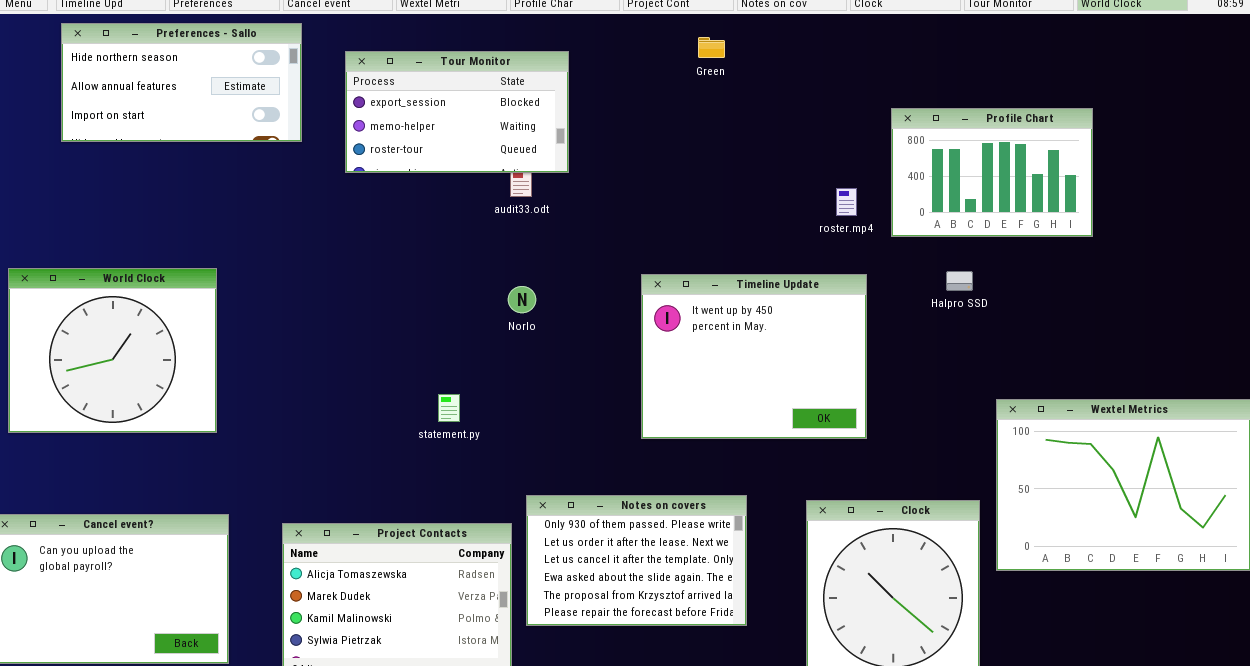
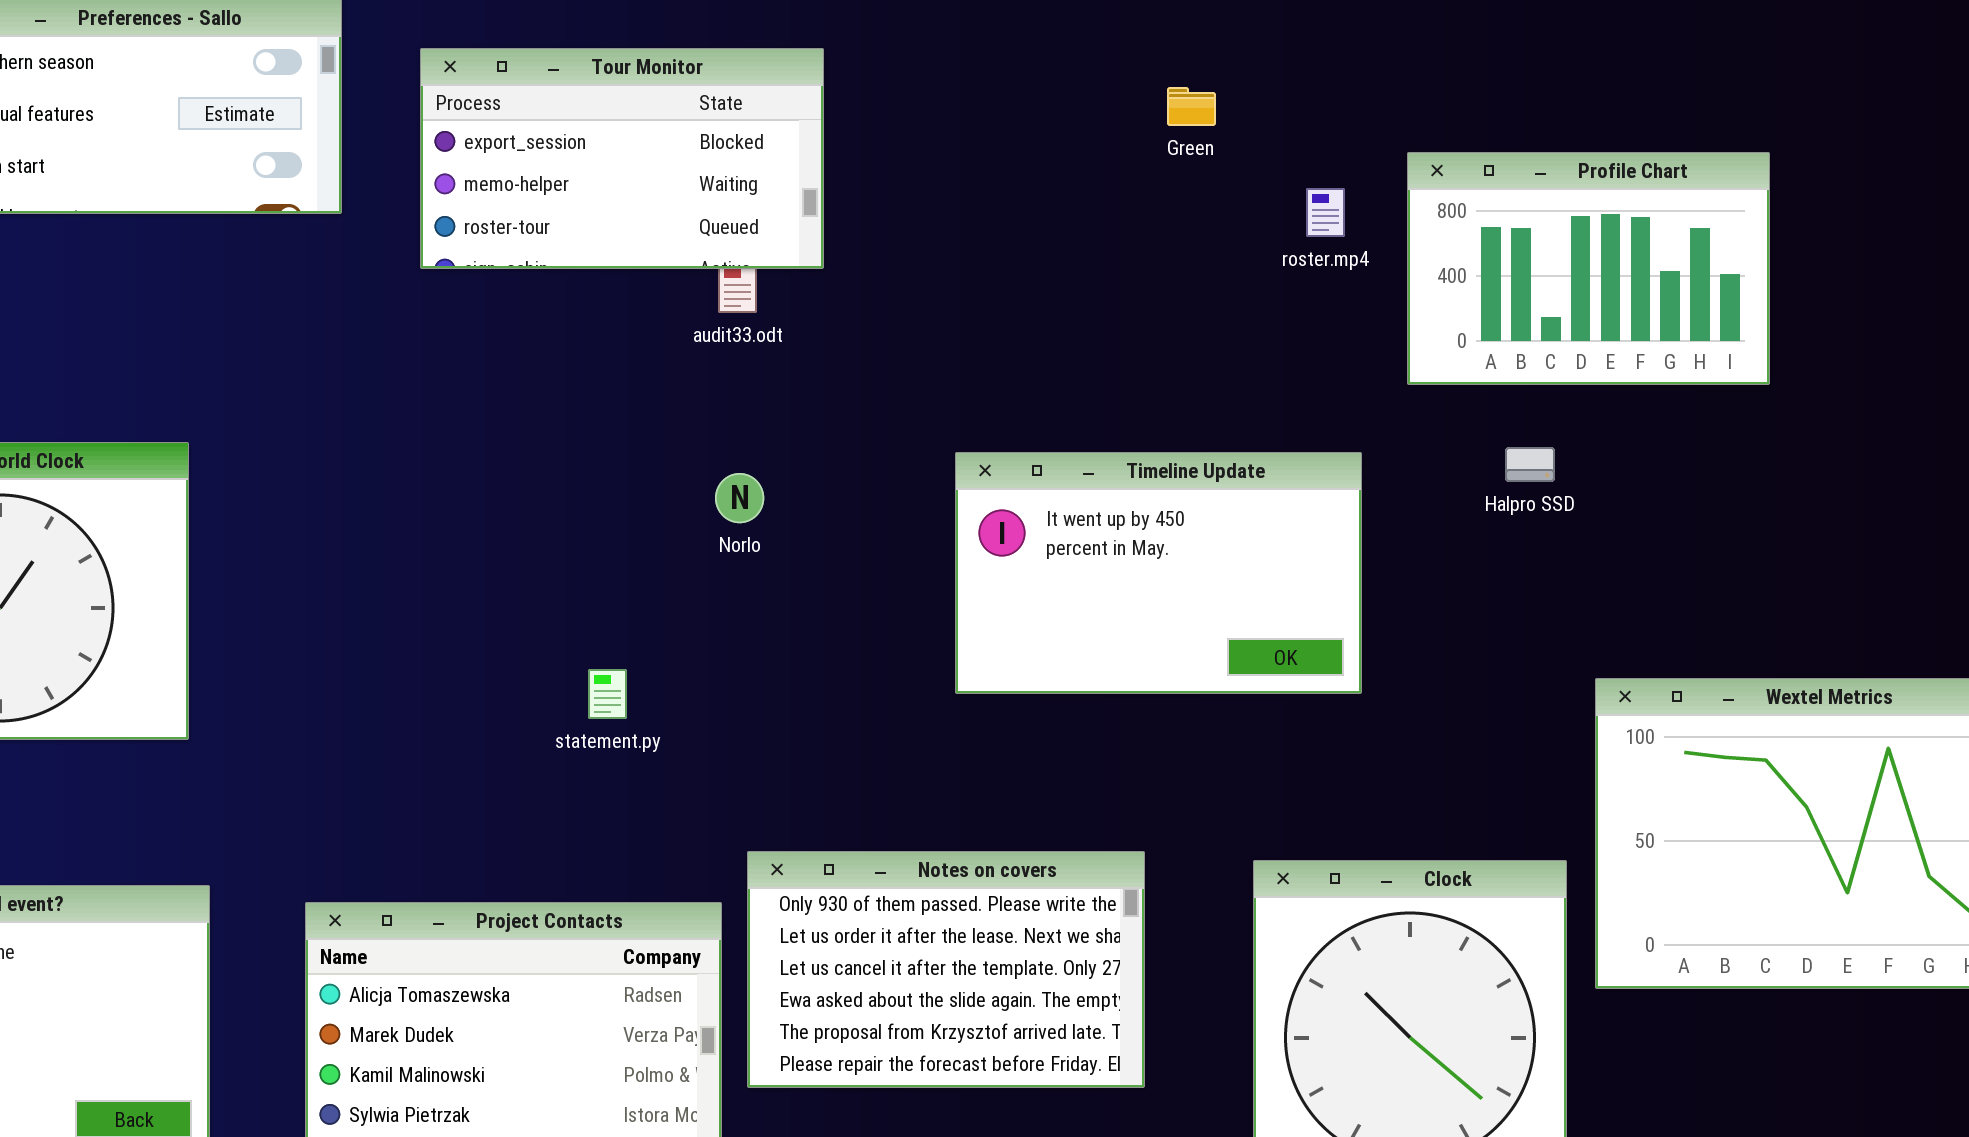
Green: [698,37,725,58] -> [1167,87,1216,126], moved
roster.mp4: [836,188,857,216] -> [1306,188,1345,237], moved
Timeline Update: [641,274,867,439] -> [955,452,1362,694], resized

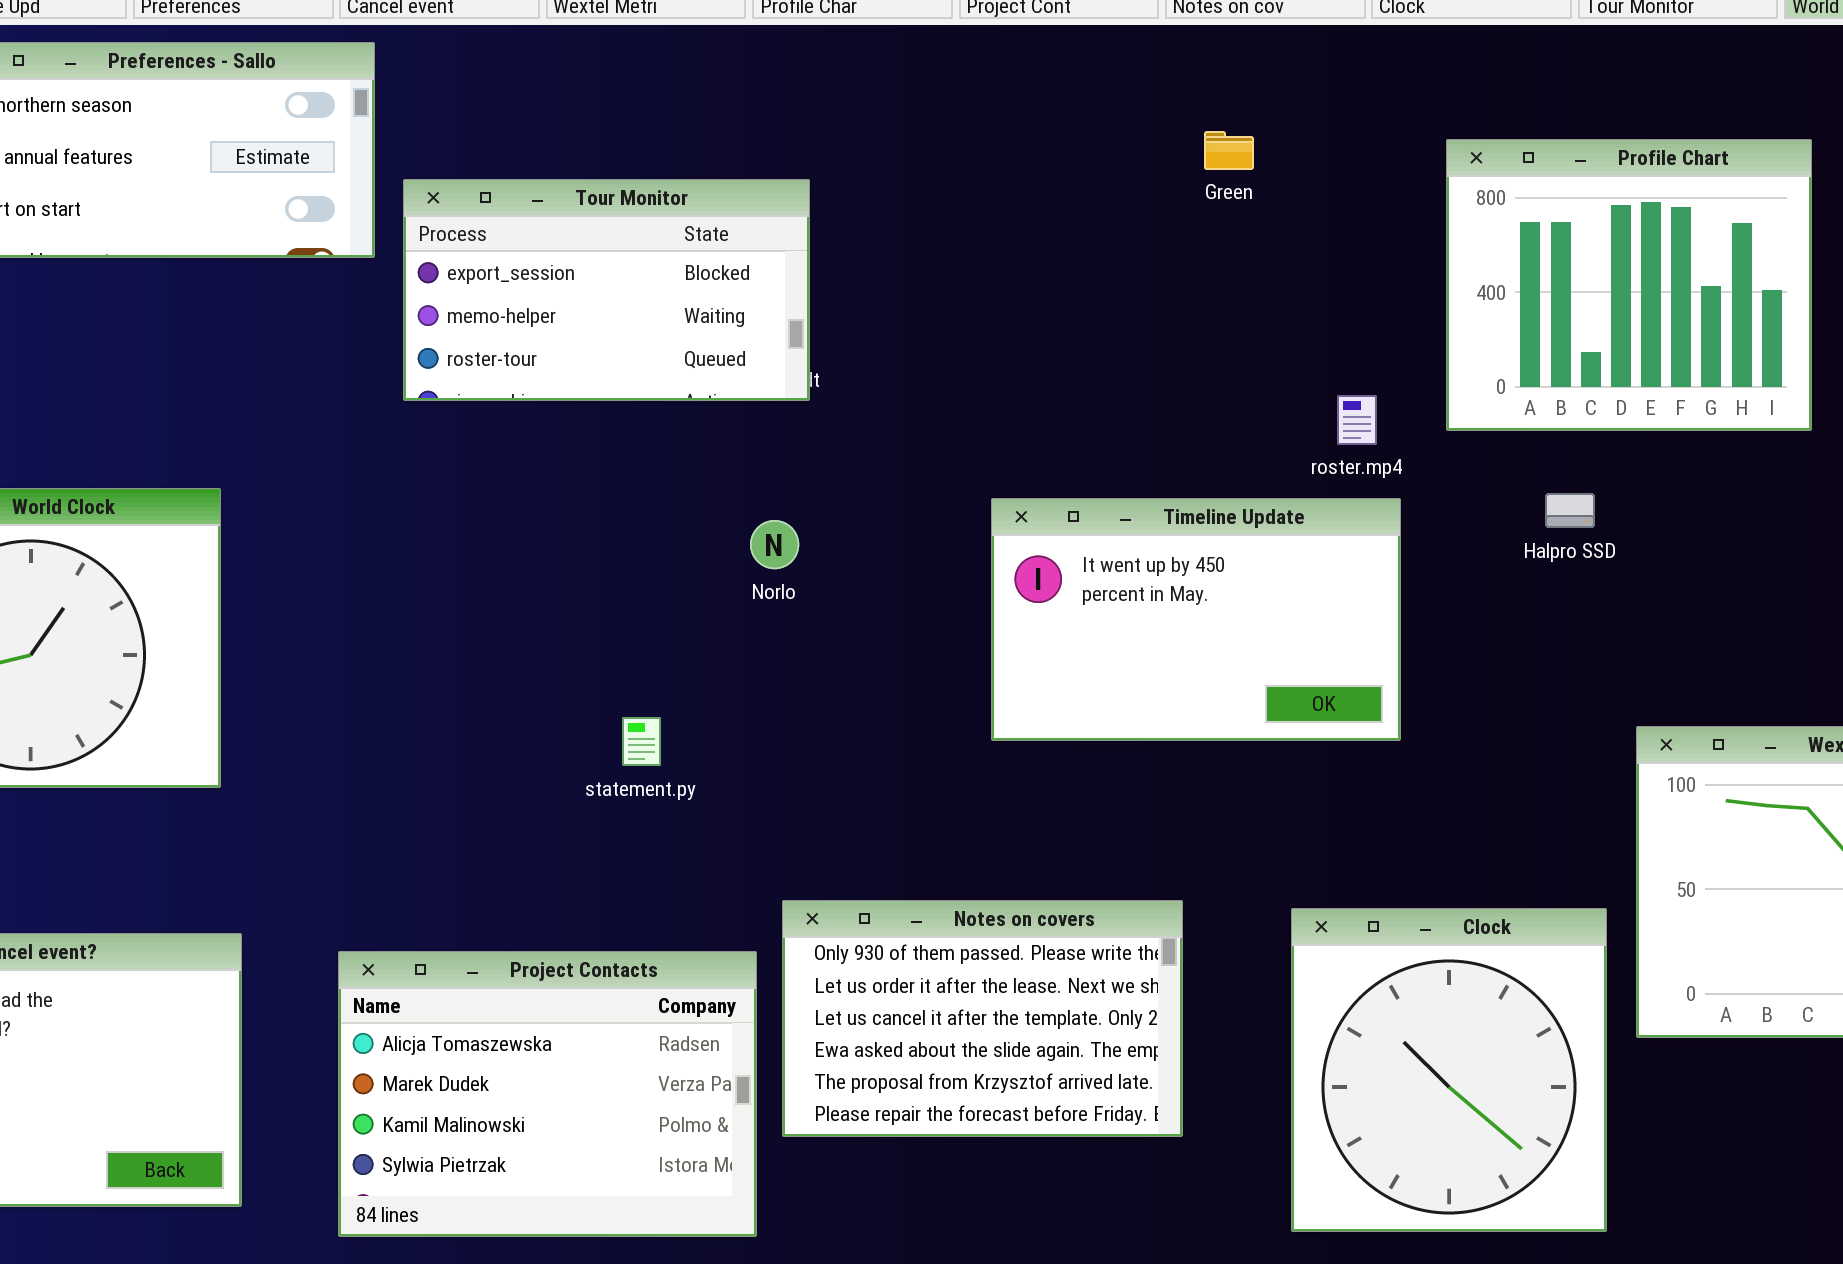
Tour Monitor: [420,48,824,269] -> [403,179,810,401], moved
Profile Chart: [1407,152,1770,385] -> [1446,139,1812,431], resized
roster.mp4: [1306,188,1345,237] -> [1337,395,1377,445], moved

